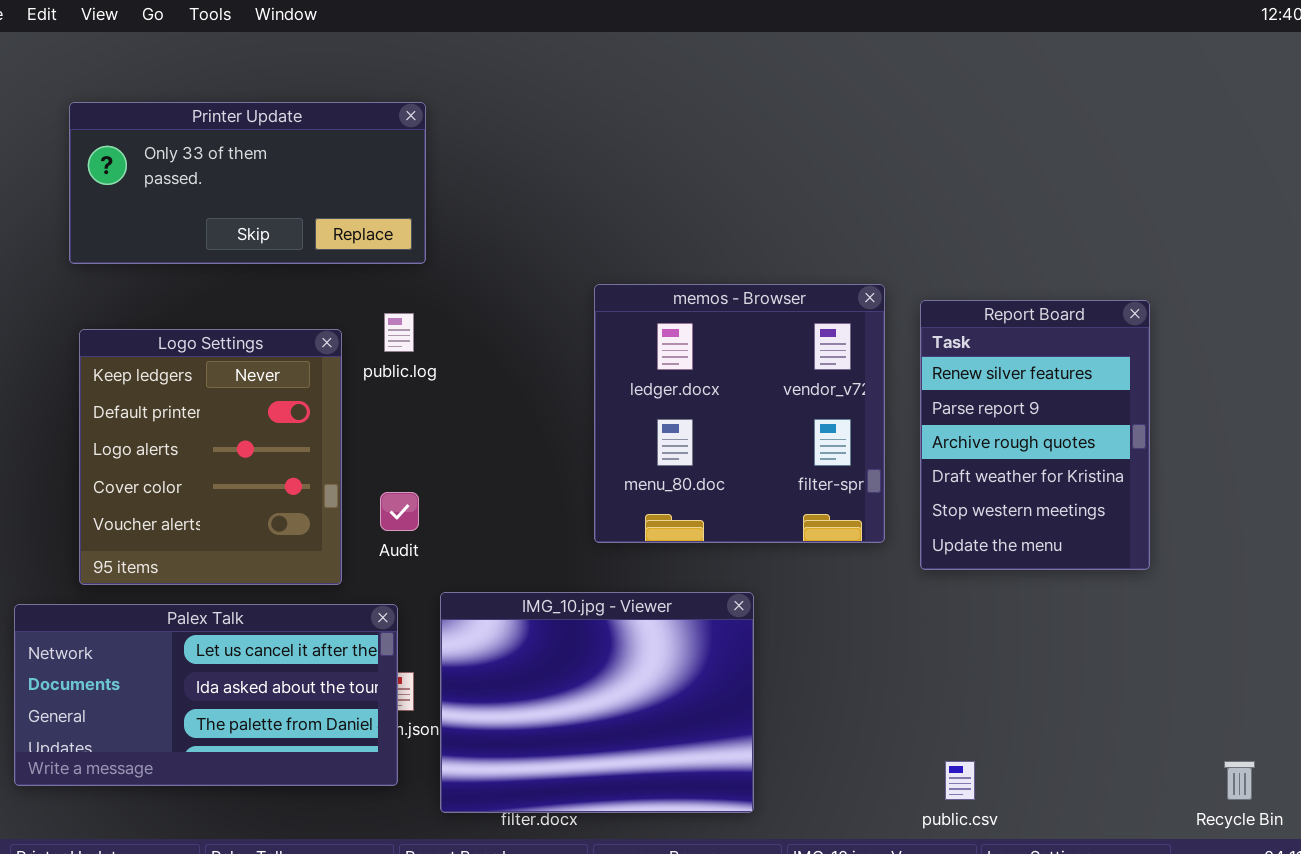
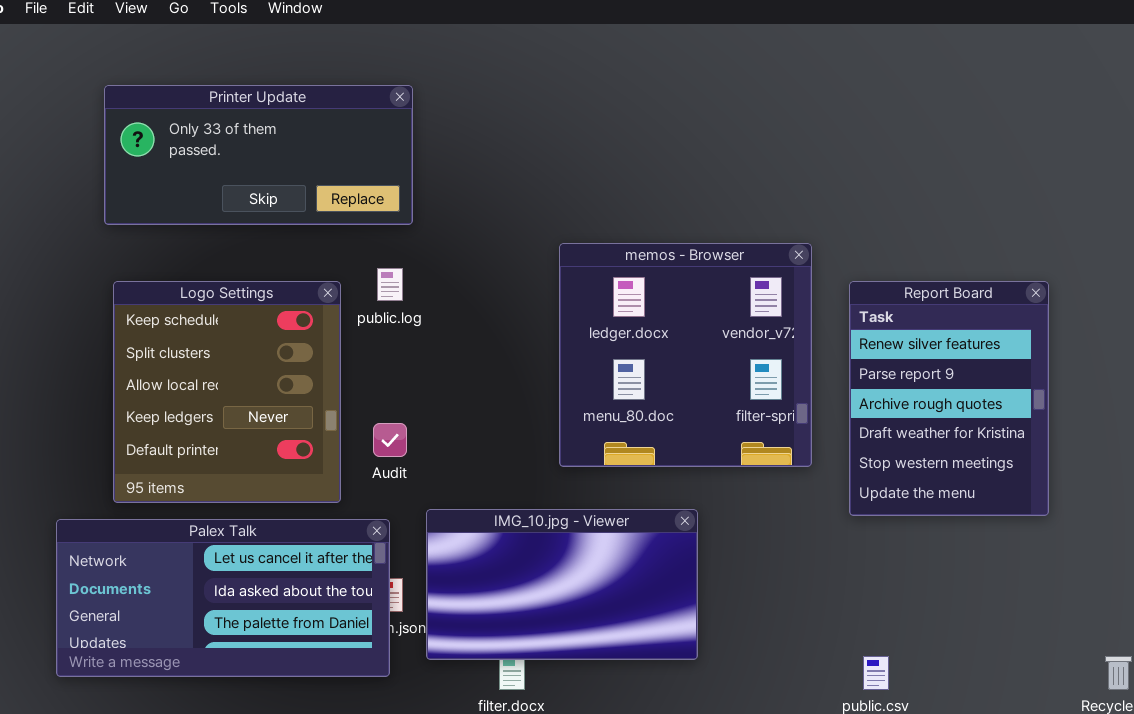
Report Board: [920,300,1150,570] -> [849,281,1049,516], moved
Logo Settings: [79,329,342,585] -> [113,281,341,503], scrolled up 3 rows
IMG_10.jpg - Viewer: [440,592,754,813] -> [426,509,698,660], resized

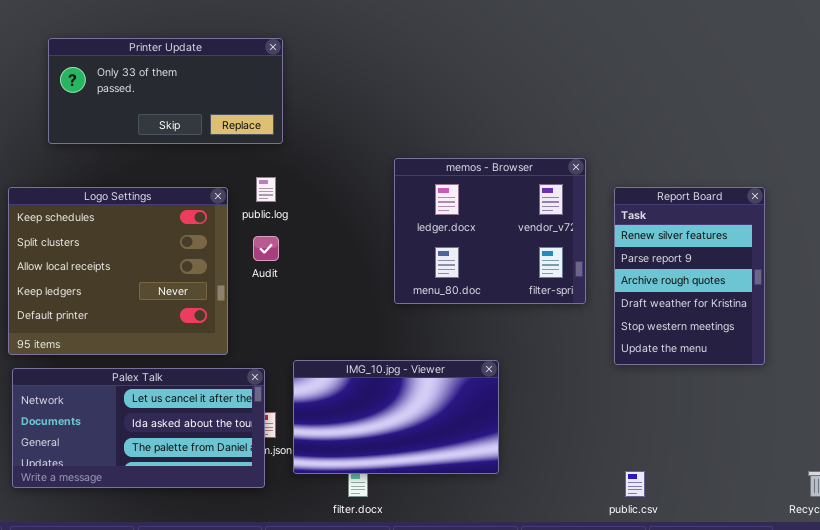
memos - Browser: [559,243,812,467] -> [394,158,586,304], resized
Logo Settings: [113,281,341,503] -> [8,187,228,355], resized
Audit: [373,423,407,457] -> [253,236,279,261], moved

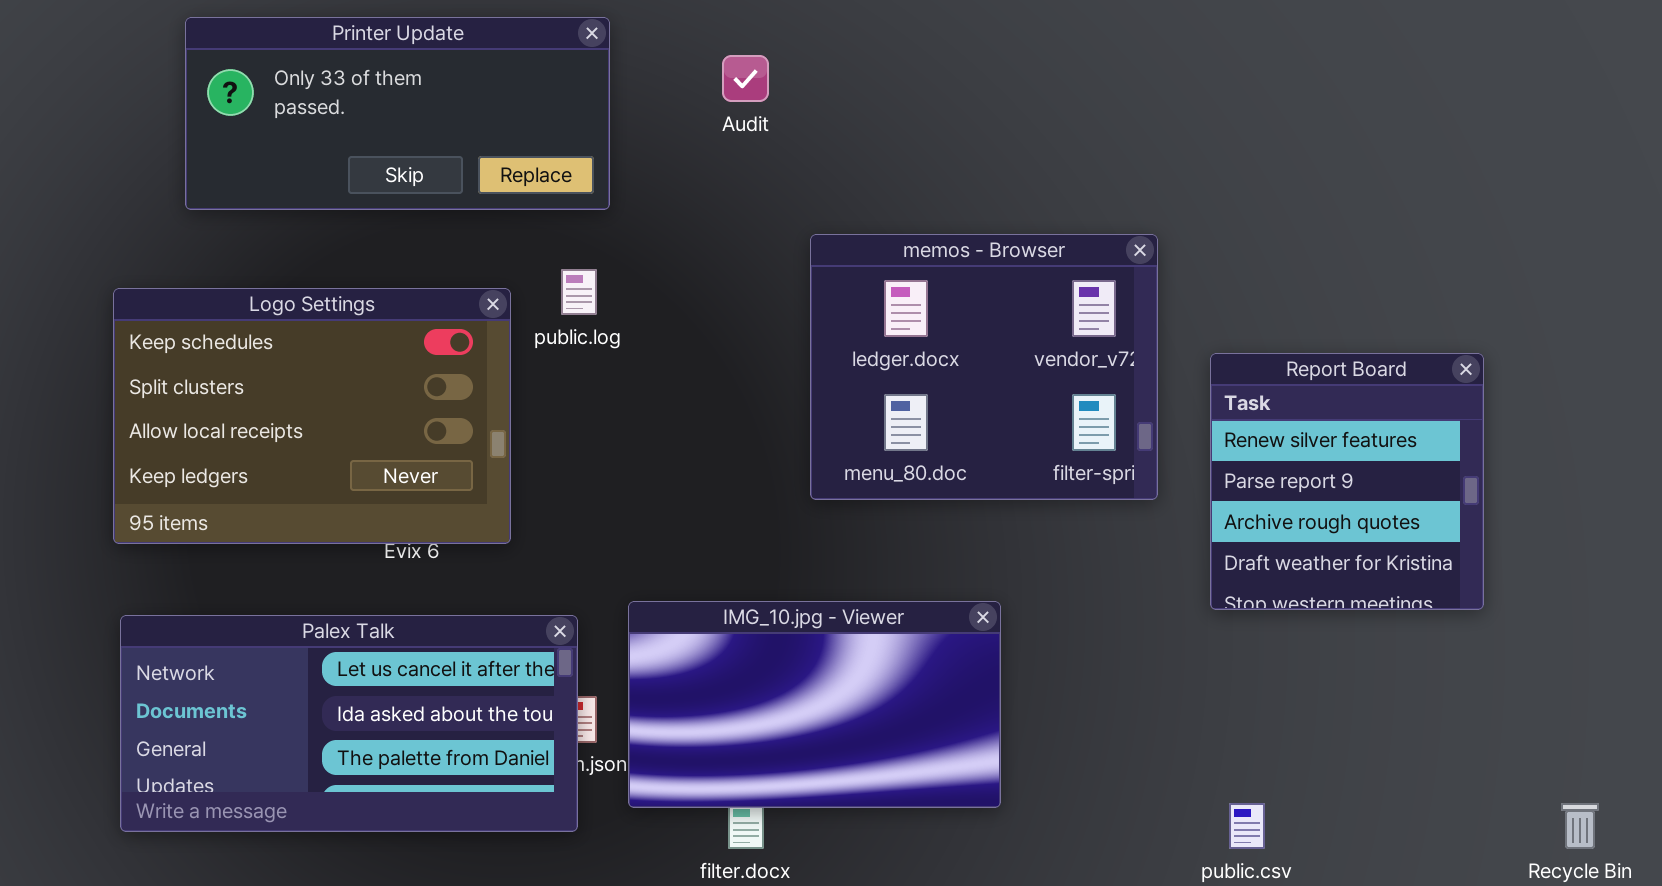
Logo Settings: [8,187,228,355] -> [113,288,511,544], resized
Report Board: [614,187,765,365] -> [1210,353,1484,610], resized
Audit: [253,236,279,261] -> [722,55,769,102], moved

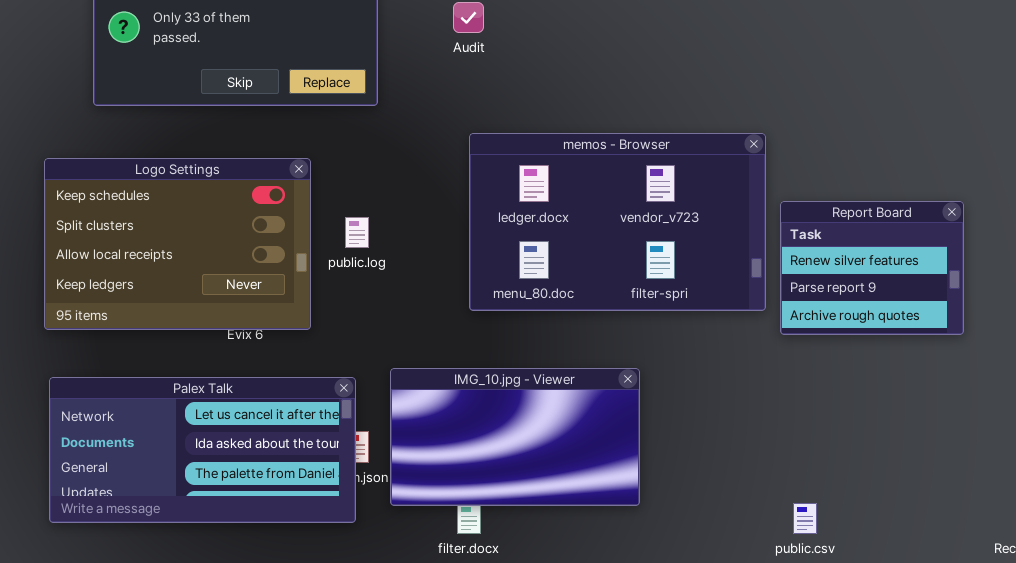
memos - Browser: [810,234,1158,500] -> [469,133,766,311], moved, resized
public.log: [561,269,597,315] -> [345,217,369,248], moved
Report Board: [1210,353,1484,610] -> [780,201,964,335], resized

